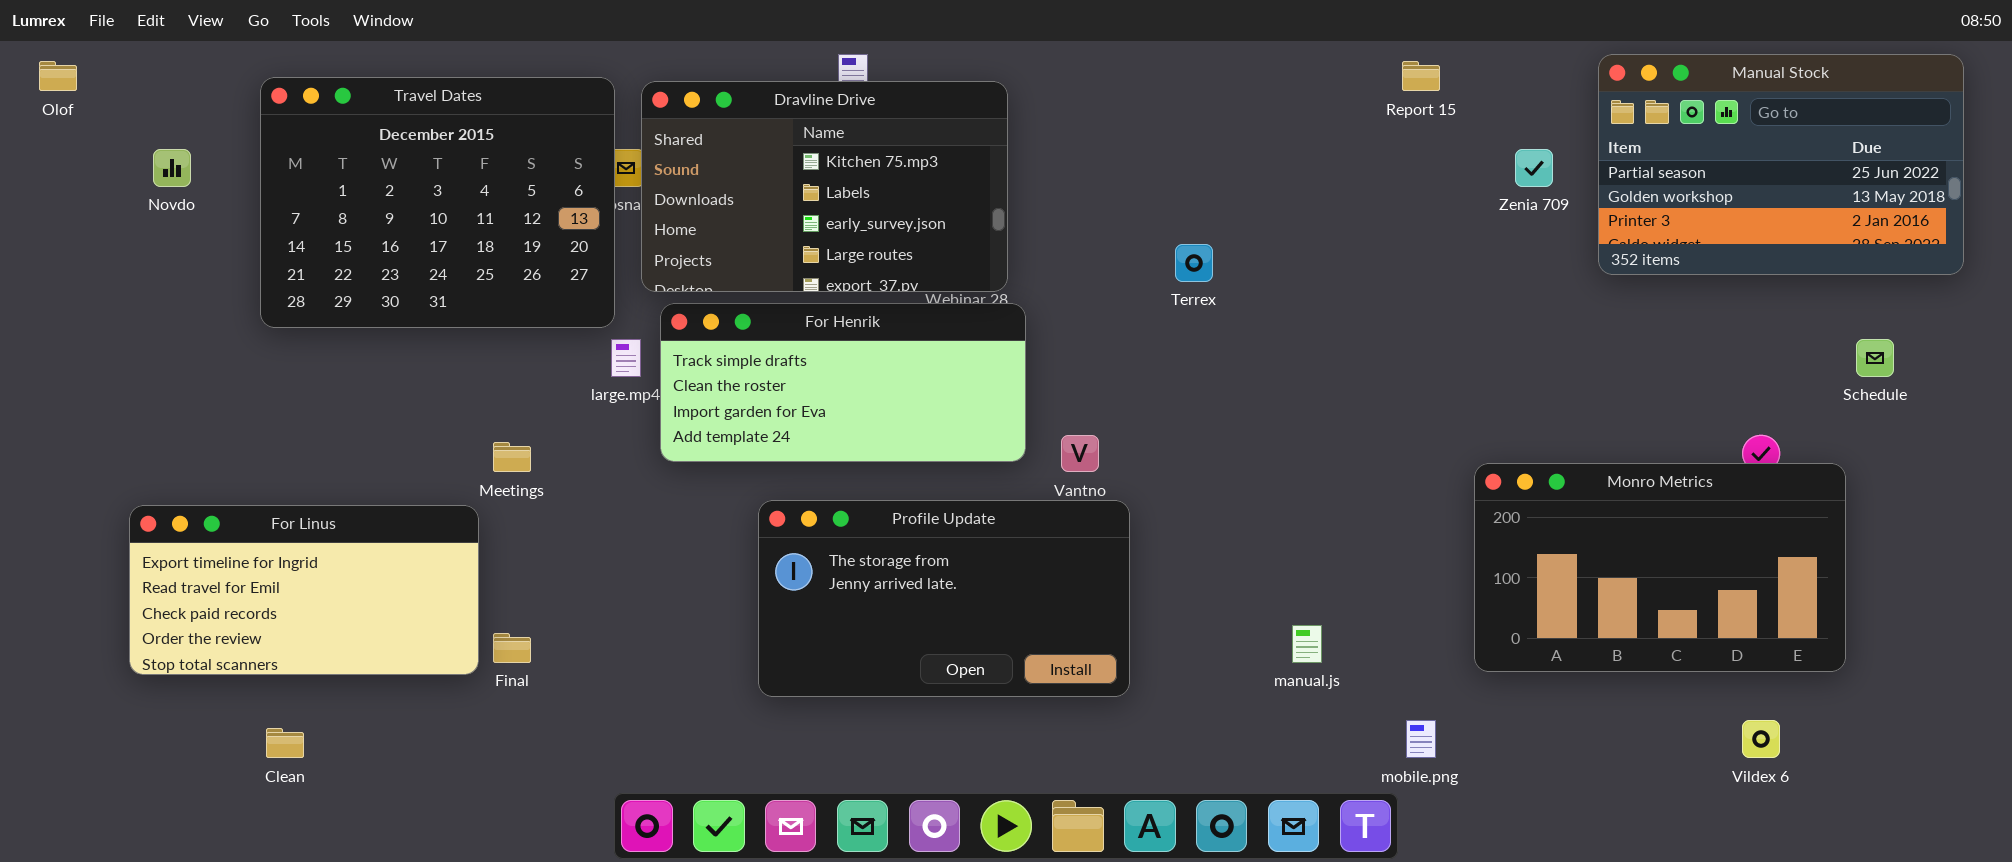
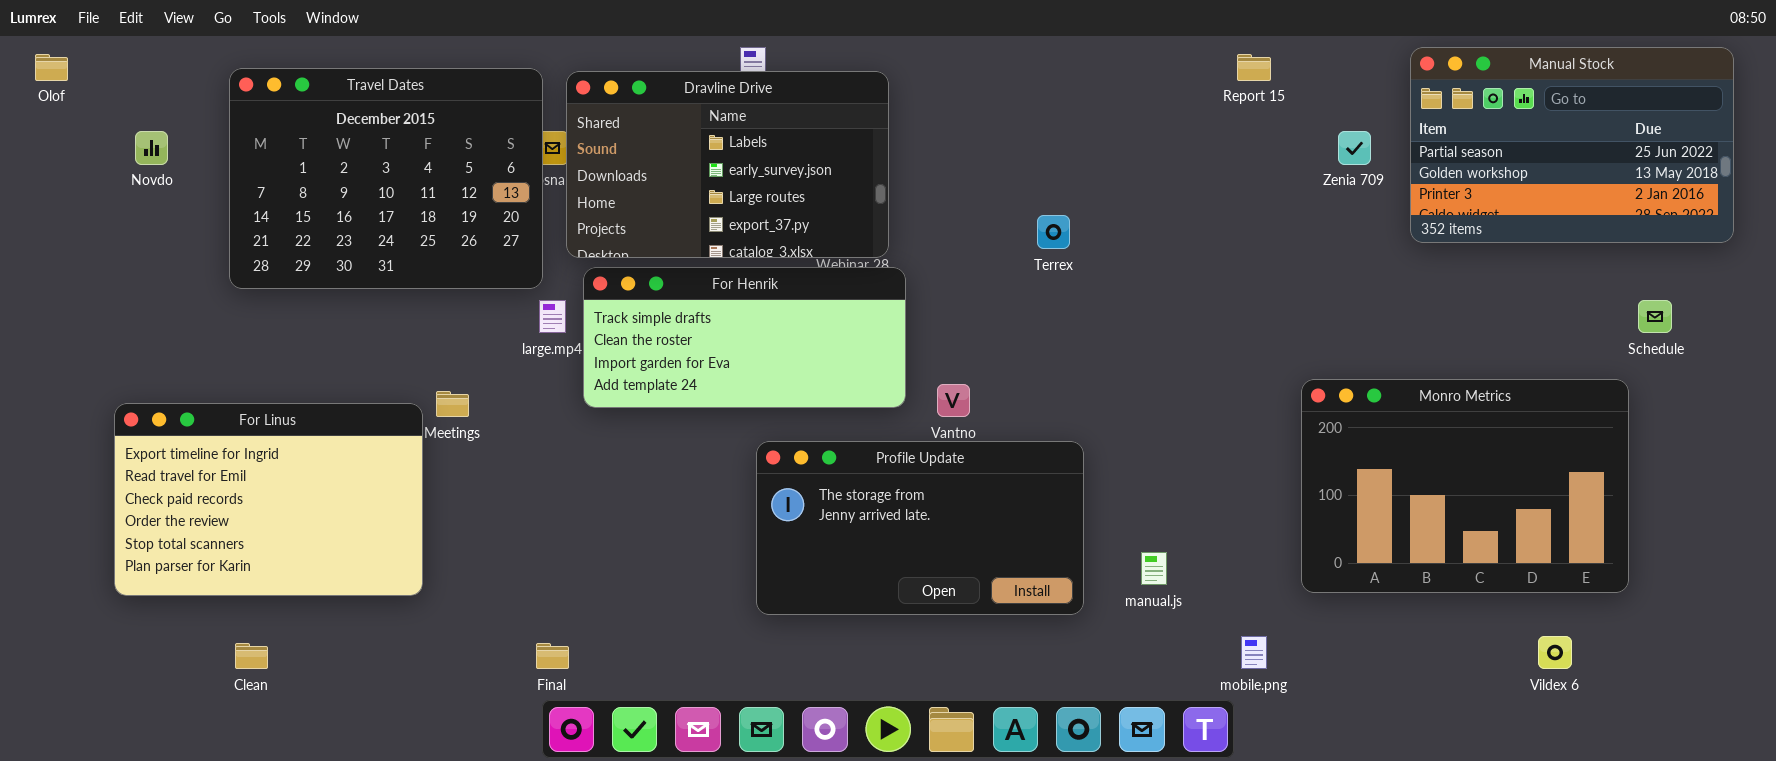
Dravline Drive: [641,81,1008,292] -> [566,71,889,258], scrolled down 1 row
Monro Metrics: [1474,463,1846,672] -> [1301,379,1629,593], resized
Profile Update: [758,500,1130,697] -> [756,441,1084,615], moved
For Linus: [129,505,479,675] -> [114,403,423,596], resized
Final: [493,633,531,663] -> [536,643,569,669], moved

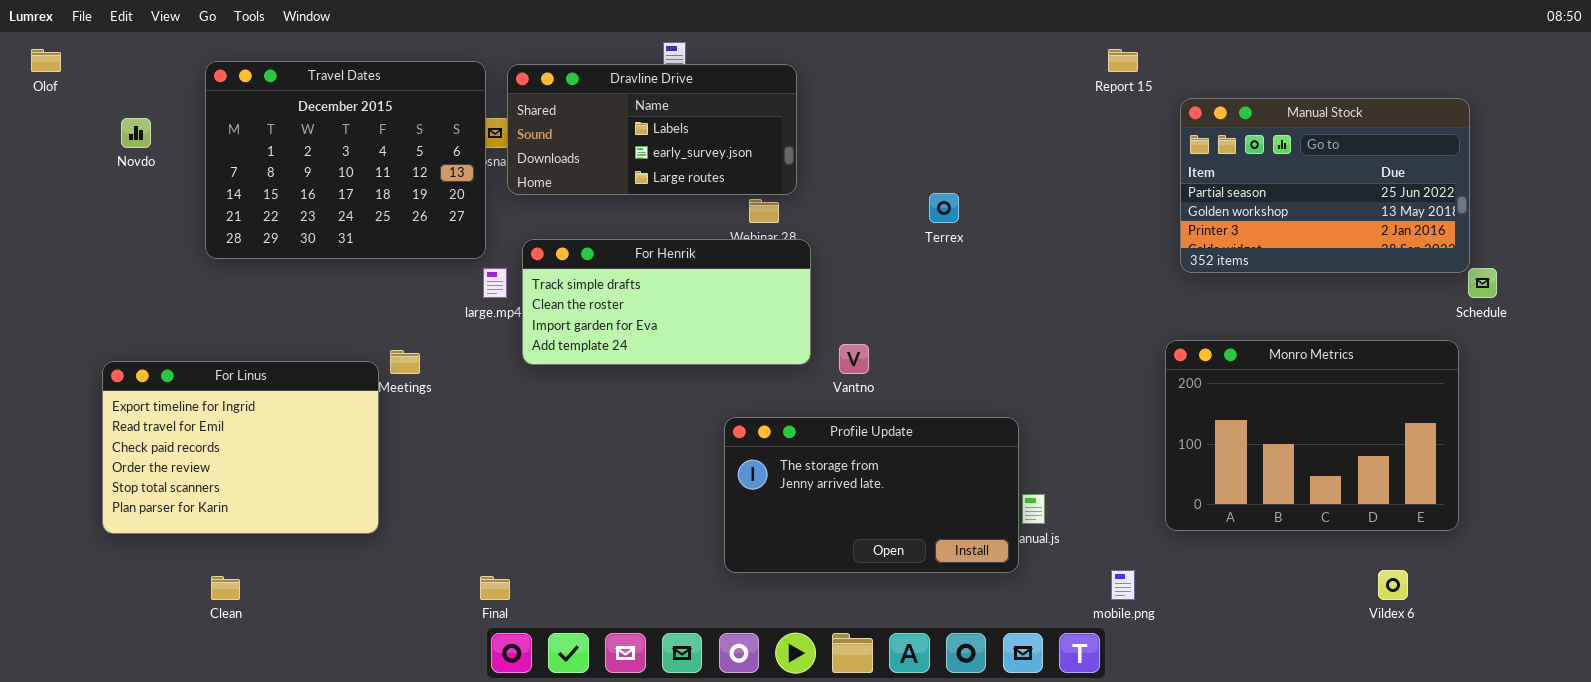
Manual Stock: [1410,47,1734,243] -> [1180,98,1470,273], moved
Dravline Drive: [566,71,889,258] -> [507,64,797,195], resized
Profile Update: [756,441,1084,615] -> [724,417,1019,573], moved

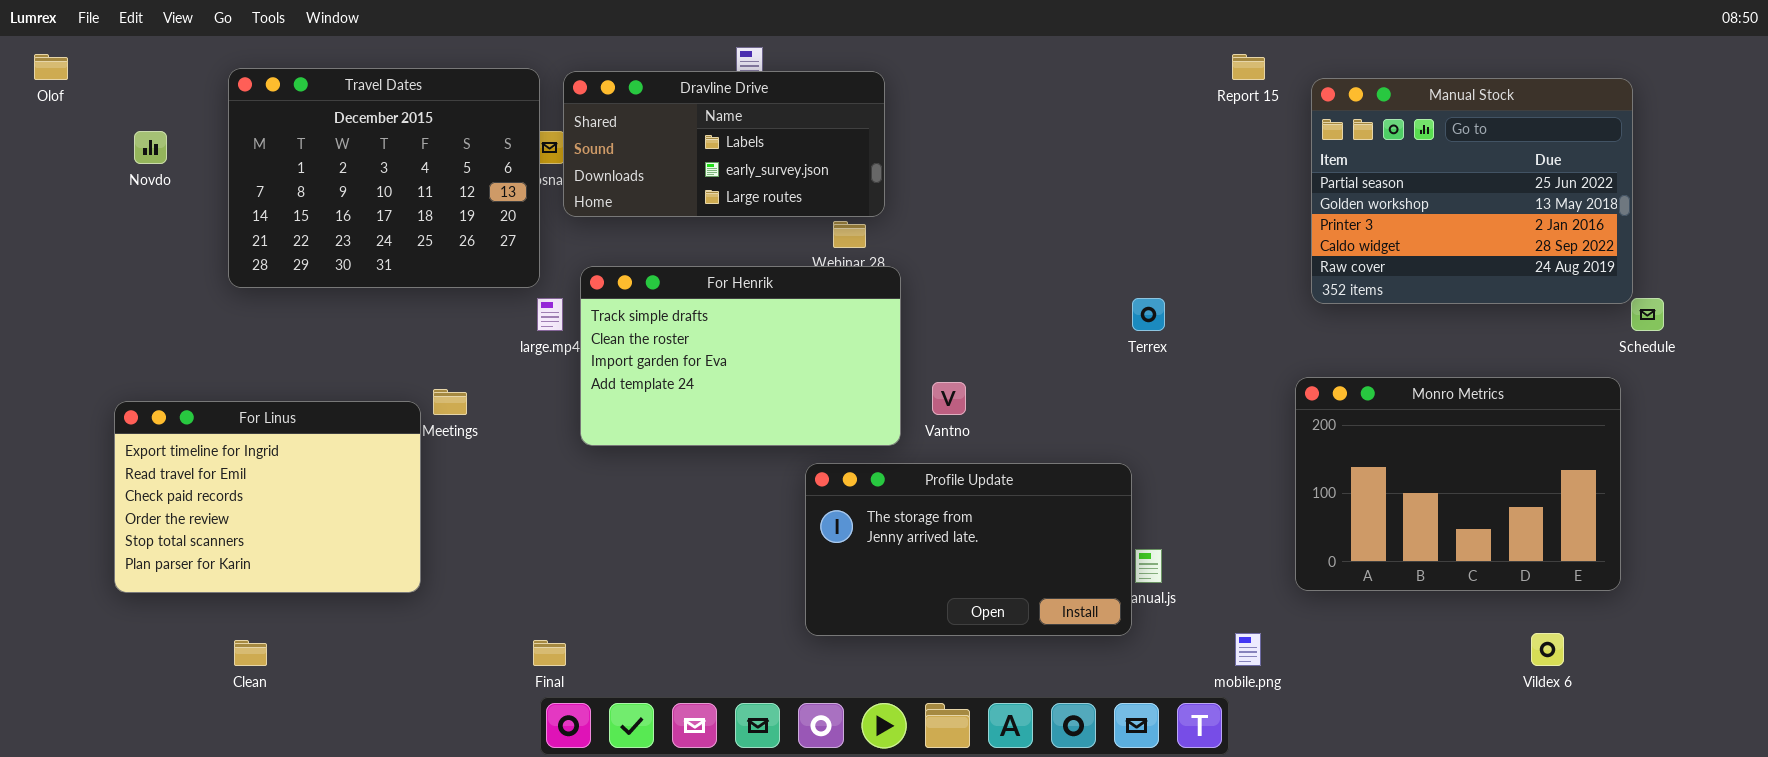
Manual Stock: [1180,98,1470,273] -> [1311,78,1633,304], resized
Terrex: [929,193,959,223] -> [1132,298,1165,331], moved
For Henrik: [522,239,811,365] -> [580,266,901,446], resized

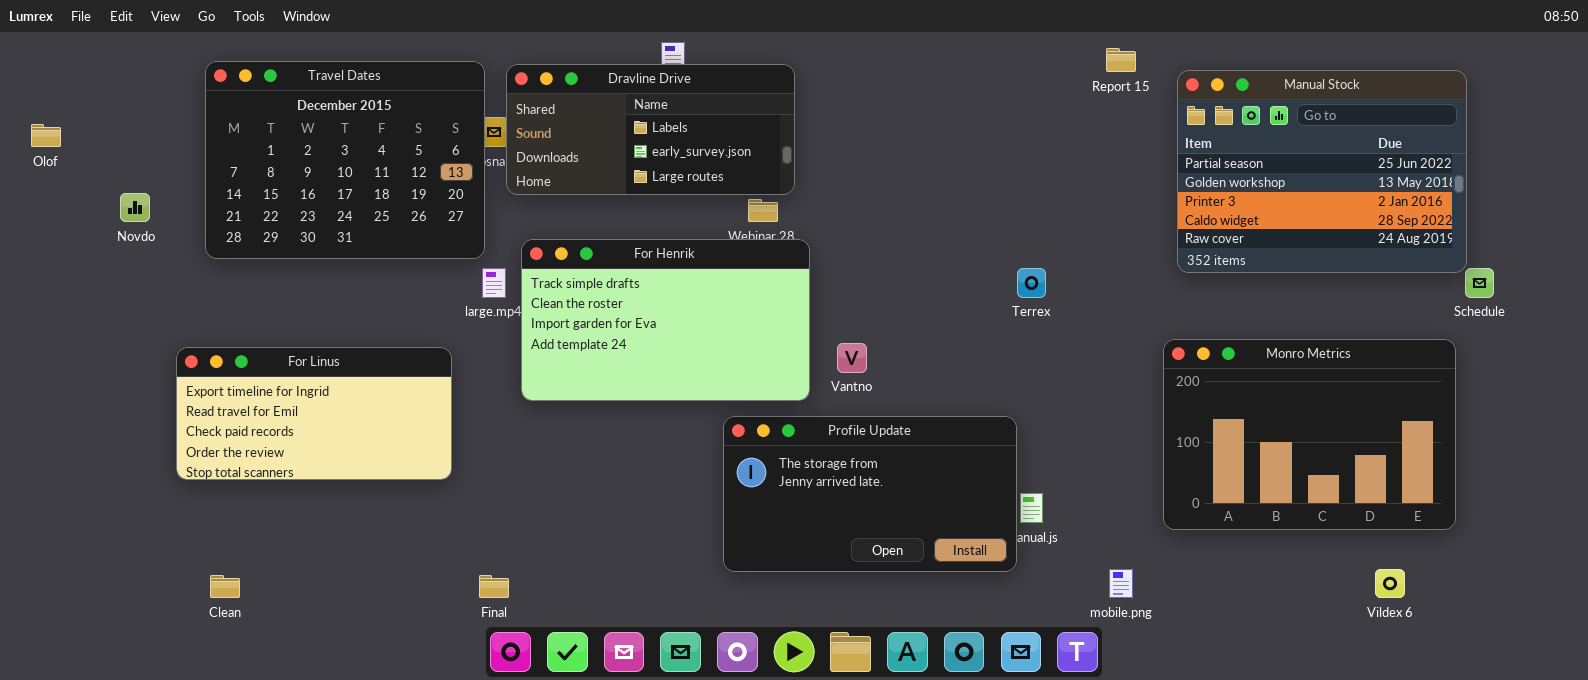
Olof: [34,54,68,80] -> [31,124,61,147], moved
Novdo: [134,131,167,164] -> [120,193,150,222], moved
For Linus: [114,401,421,593] -> [176,347,452,480], moved, resized

